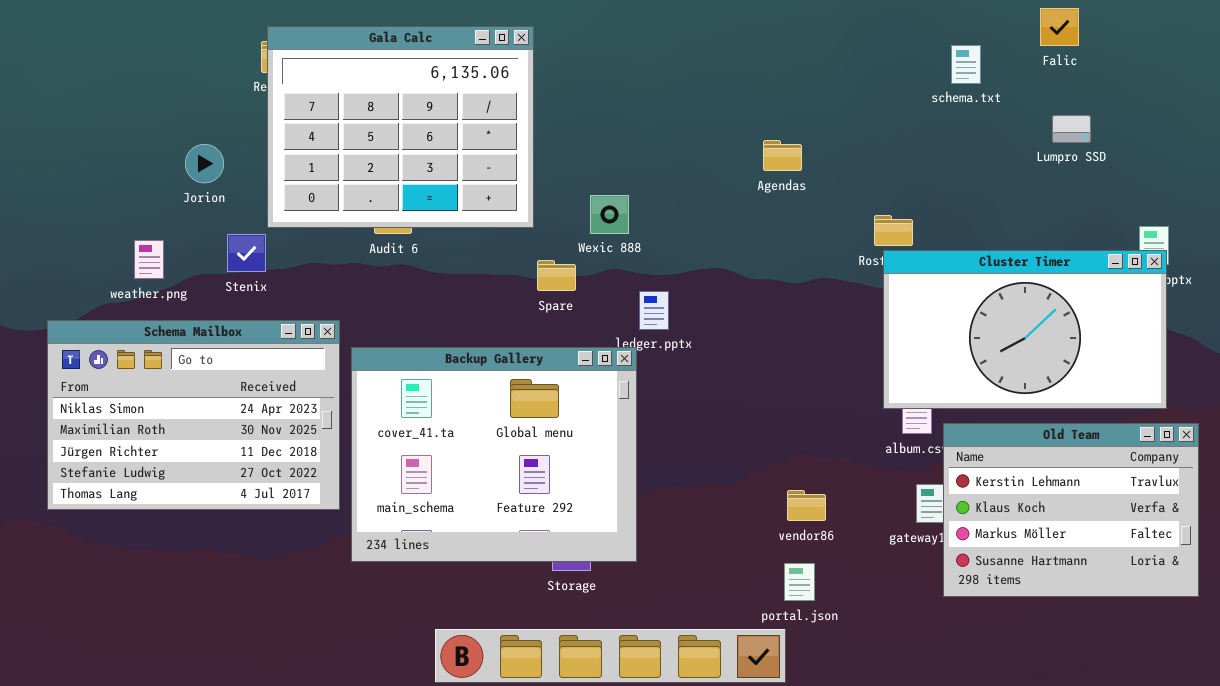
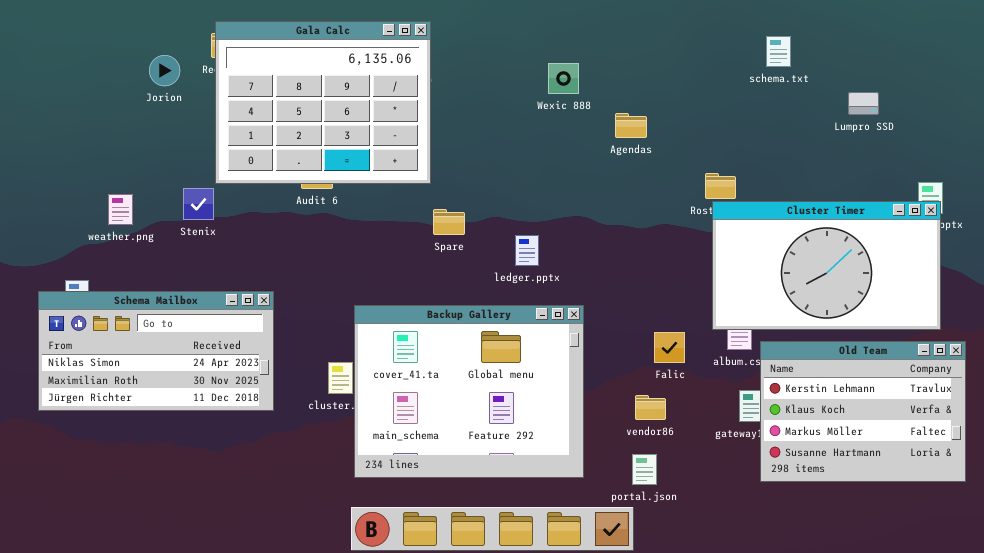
Falic: [1040,8,1079,46] -> [654,332,685,363], moved
Jorion: [185,144,224,183] -> [149,55,180,86], moved
Wexic 888: [590,195,629,234] -> [548,63,579,94], moved
Schema Mailbox: [47,320,340,510] -> [38,291,274,411], resized
Backup Gallery: [351,347,637,562] -> [354,305,584,478], moved

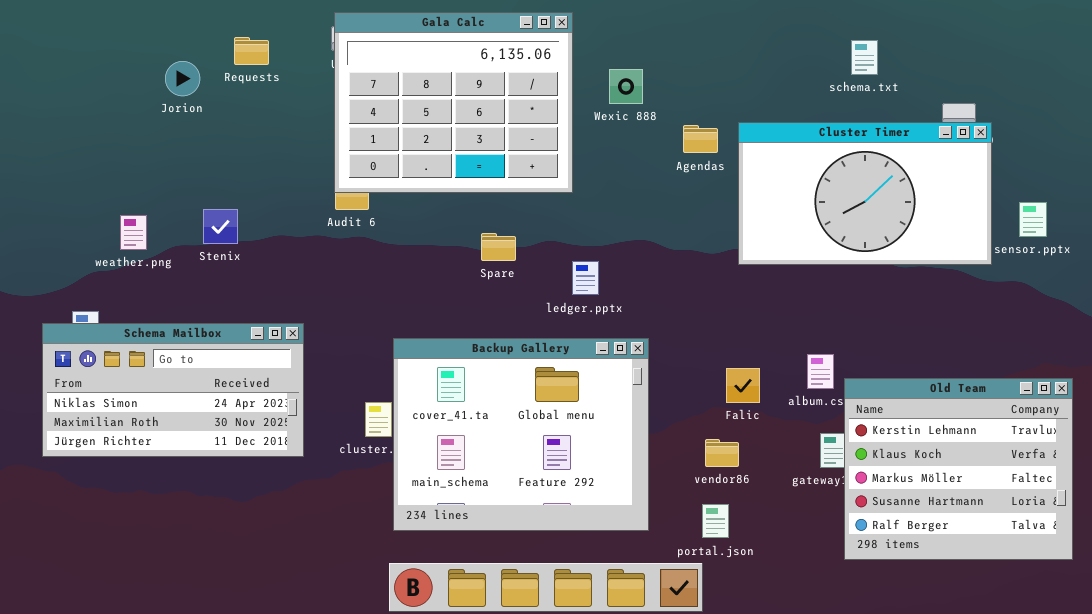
Gala Calc: [215,21,431,184] -> [334,12,573,193], moved
Cluster Timer: [712,201,941,330] -> [738,122,992,265], moved
Old Team: [760,341,966,482] -> [844,378,1073,560], resized

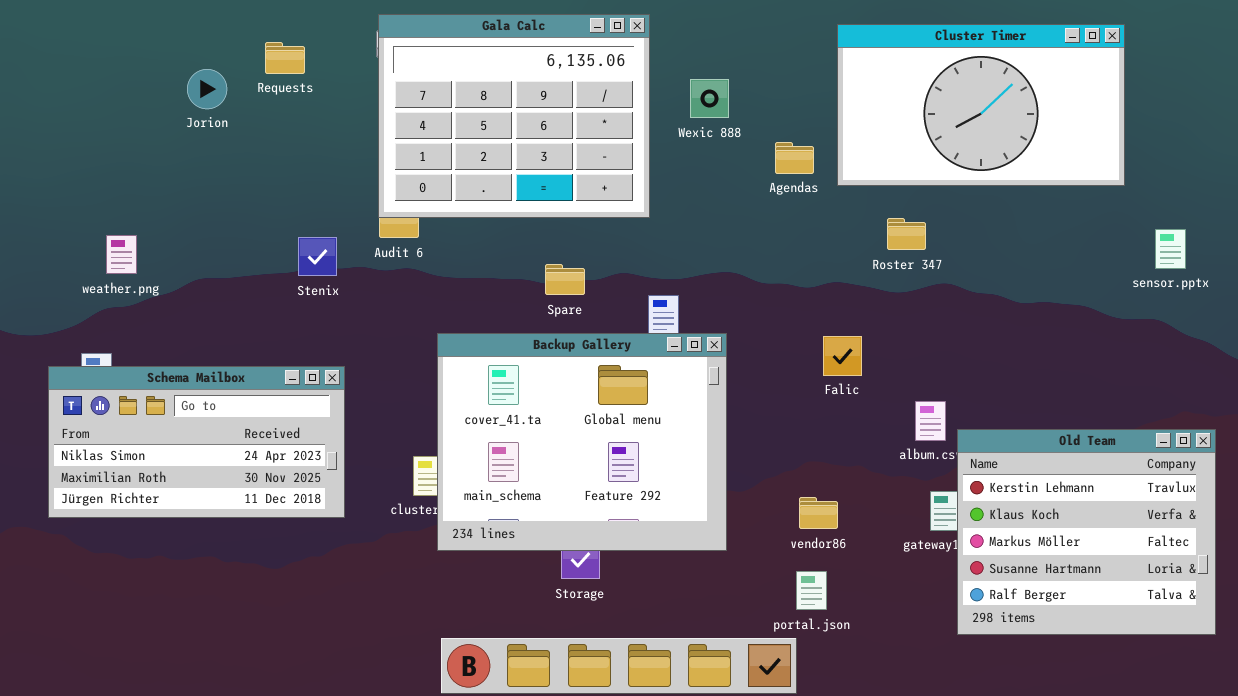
Cluster Timer: [738,122,992,265] -> [837,24,1125,186], moved
Stenix: [203,209,238,244] -> [298,237,337,276], moved
weather.png: [120,215,147,250] -> [106,235,137,274], moved
Backup Gallery: [393,338,649,531] -> [437,333,727,551], moved
Falic: [726,368,760,403] -> [823,336,862,376], moved

